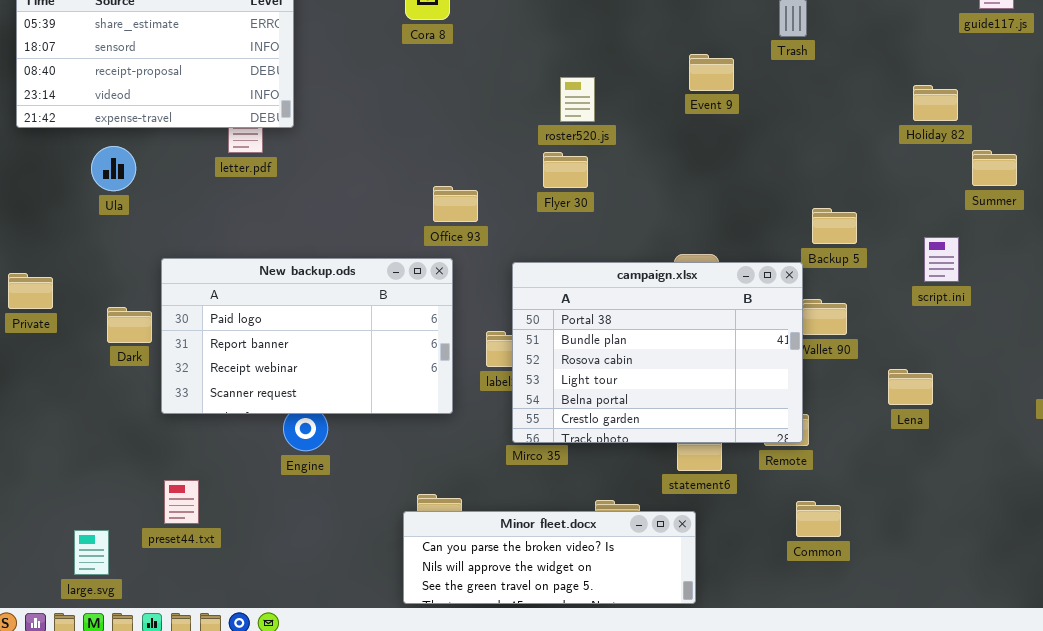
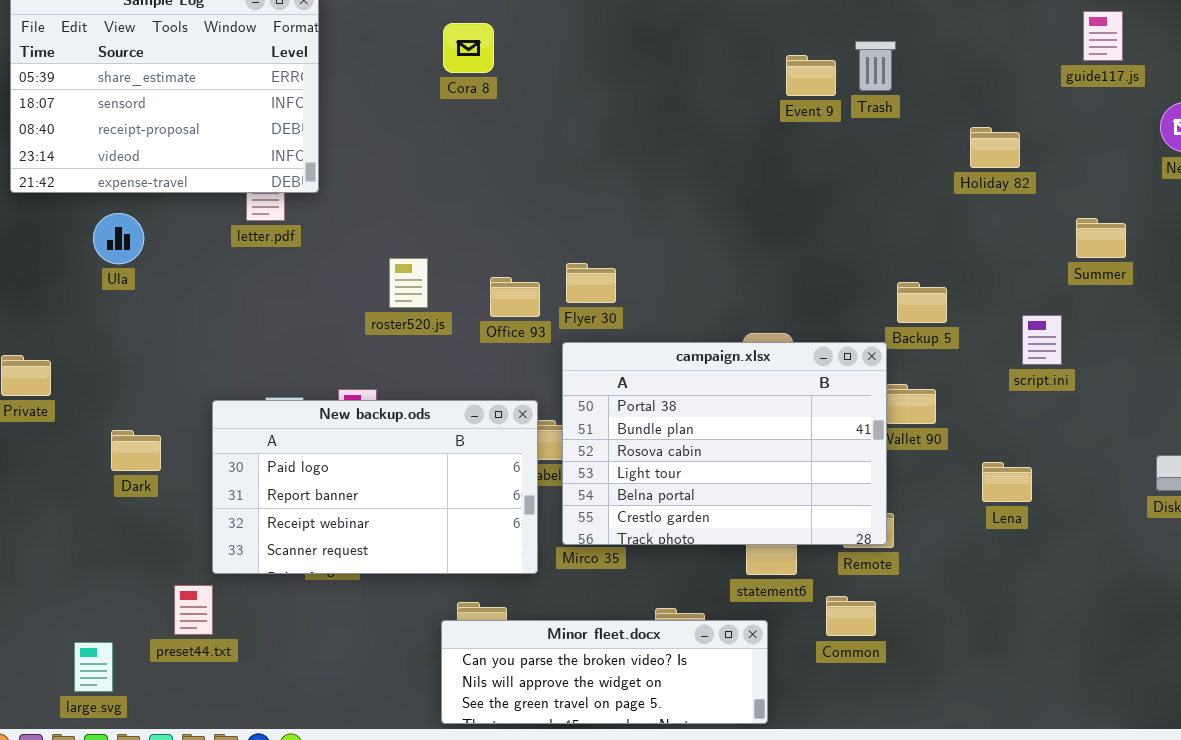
Event 9: [689,54,734,91] -> [786,55,836,96], moved
roster520.js: [560,77,595,122] -> [389,258,428,308], moved
Holiday 82: [913,85,958,121] -> [970,127,1020,168], moved
Flyer 30: [543,152,588,188] -> [566,263,616,303], moved
Office 93: [433,186,478,222] -> [490,277,540,317], moved
New backup.ods: [161,258,453,414] -> [212,400,538,574], moved
Dark: [107,307,152,343] -> [111,430,161,471], moved
Common: [796,501,841,537] -> [826,596,876,636], moved

